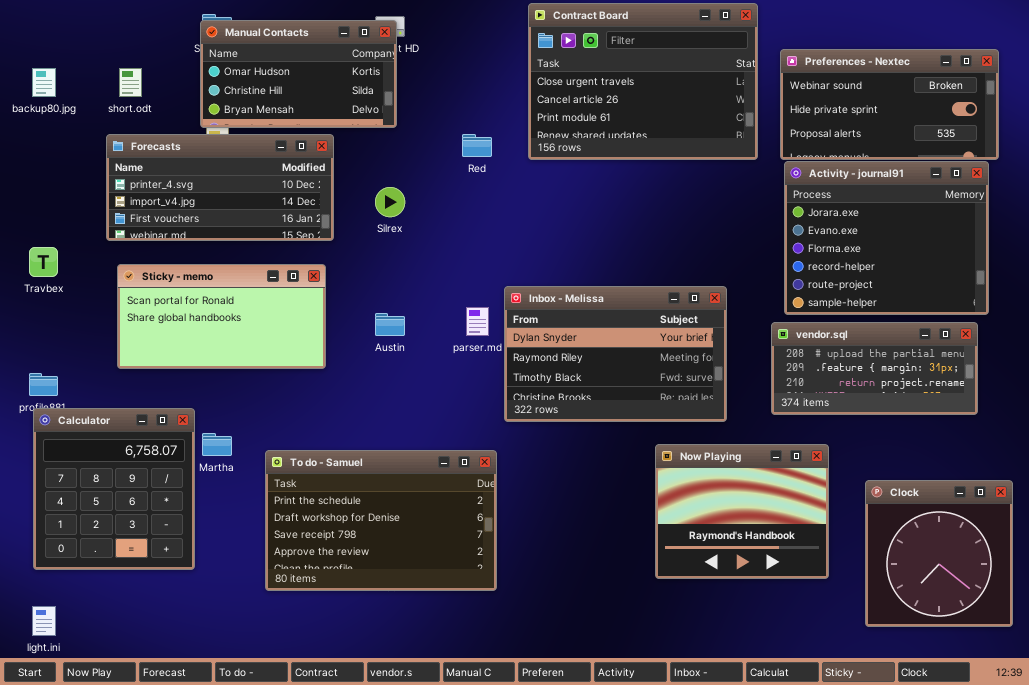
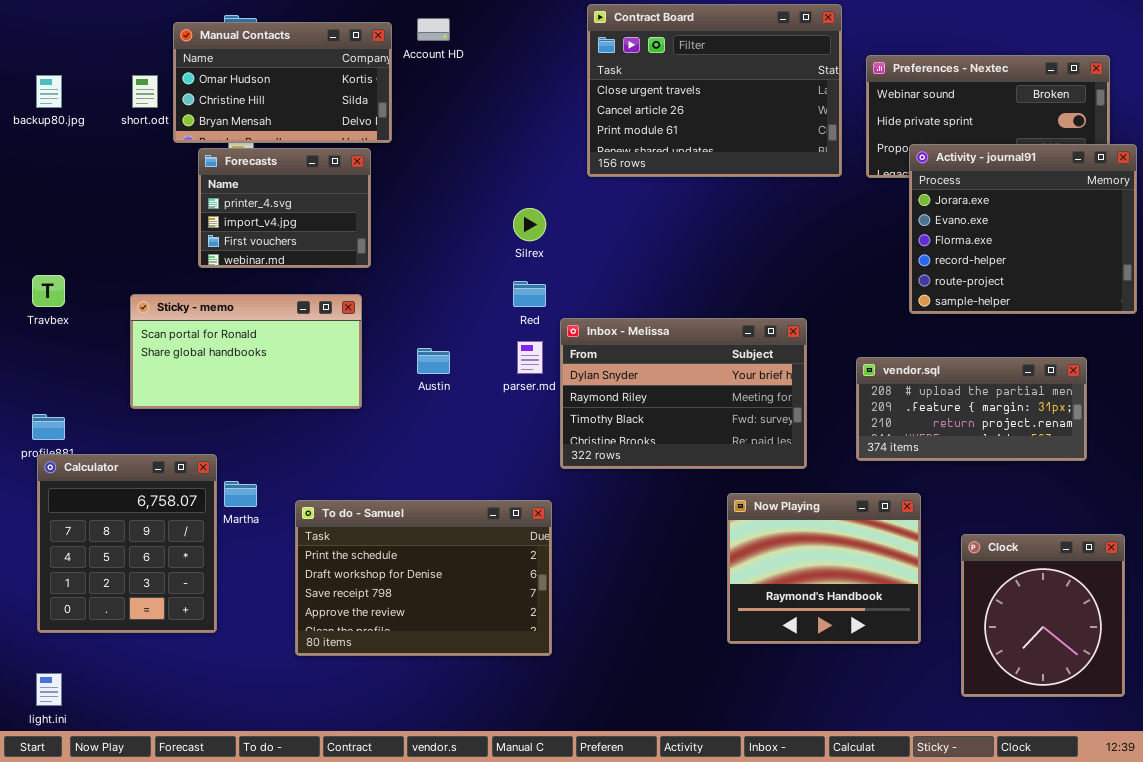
Manual Contacts: [200,20,397,128] -> [173,22,392,143], moved
Forecasts: [106,134,334,241] -> [198,148,371,268], resized
Red: [462,134,492,157] -> [513,281,546,307], moved
Activity - journal91: [784,161,989,315] -> [909,144,1137,314], moved
Silrex: [375,187,405,217] -> [513,208,546,241], moved

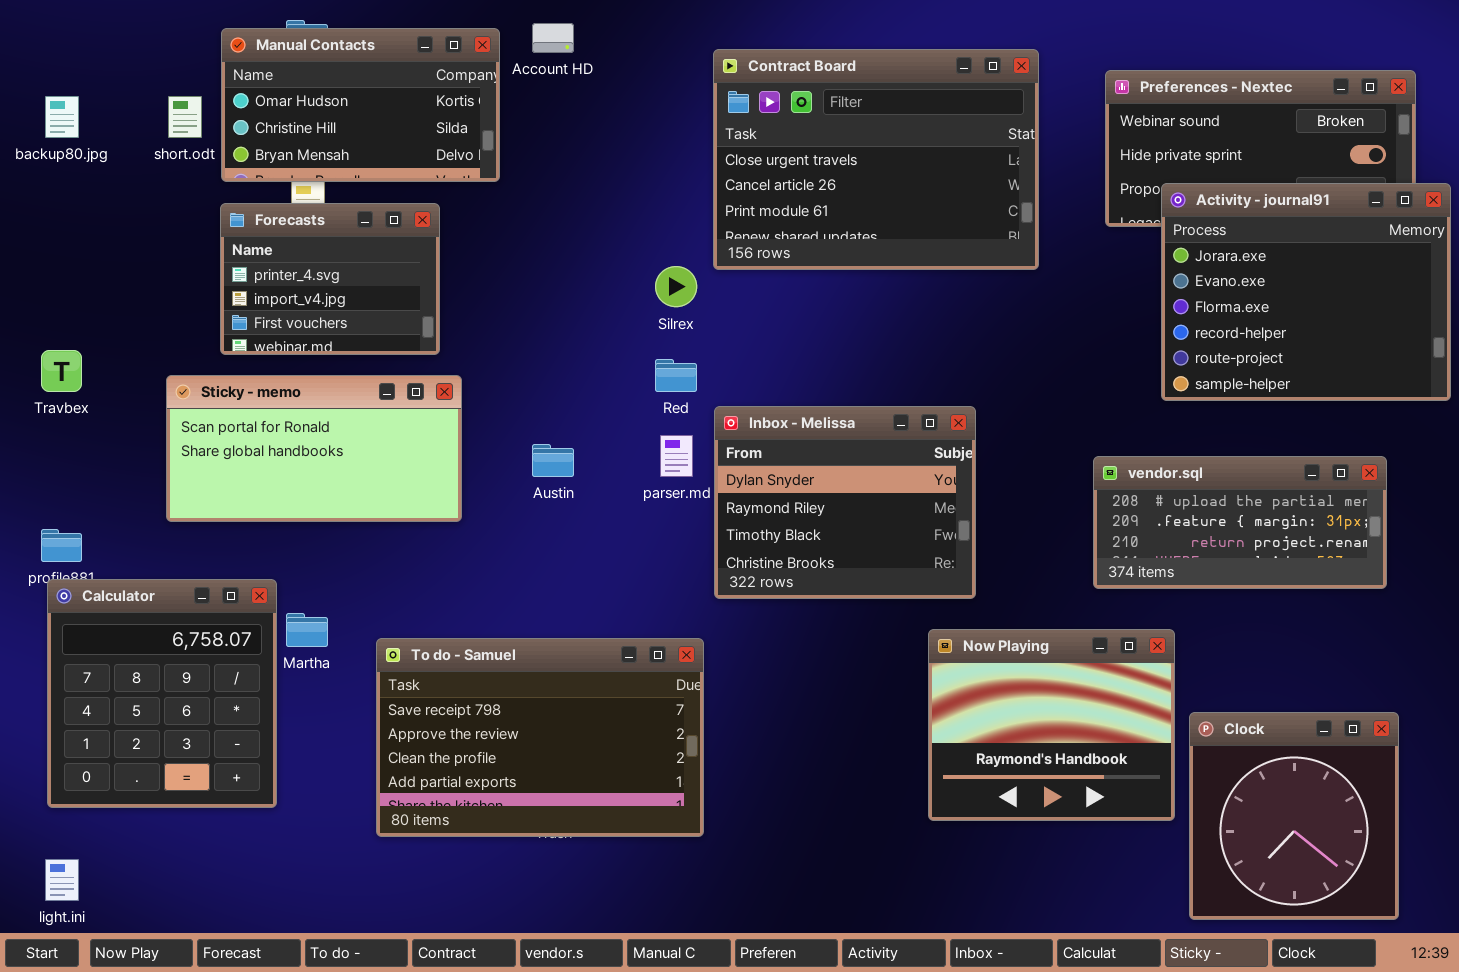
Contract Board: [587,4,842,177] -> [713,49,1039,270], moved
Forecasts: [198,148,371,268] -> [220,203,440,355], moved
Inbox - Melissa: [560,318,807,469] -> [714,406,976,599], resized
To do - Samuel: [295,500,552,656] -> [376,638,704,837], scrolled down 2 rows
Clock: [961,534,1125,697] -> [1189,712,1399,920], moved

